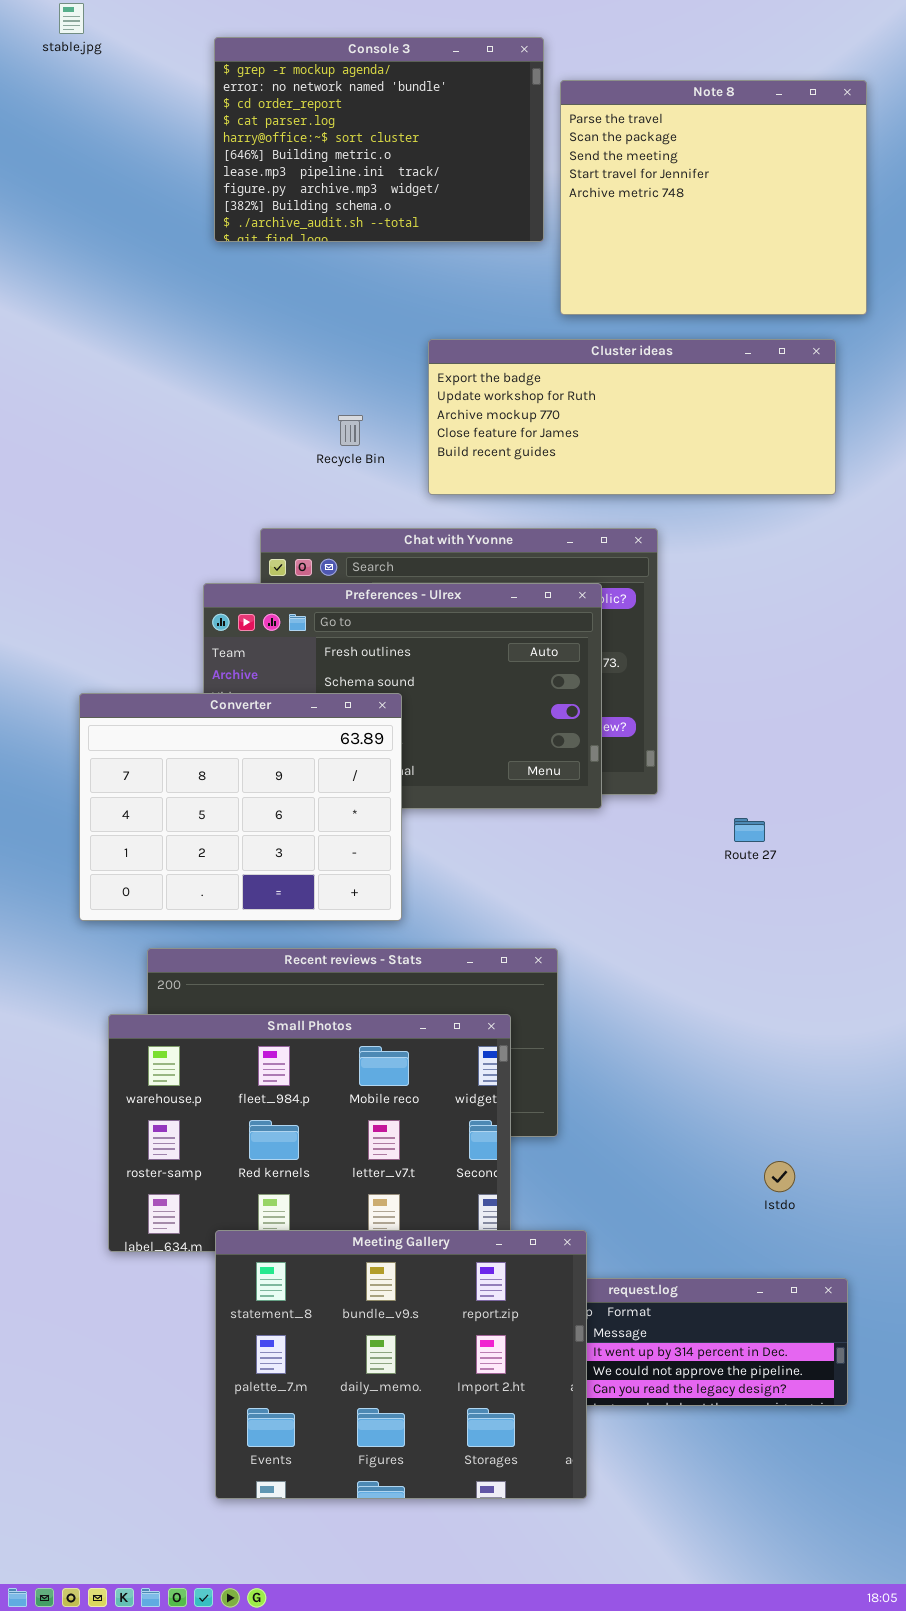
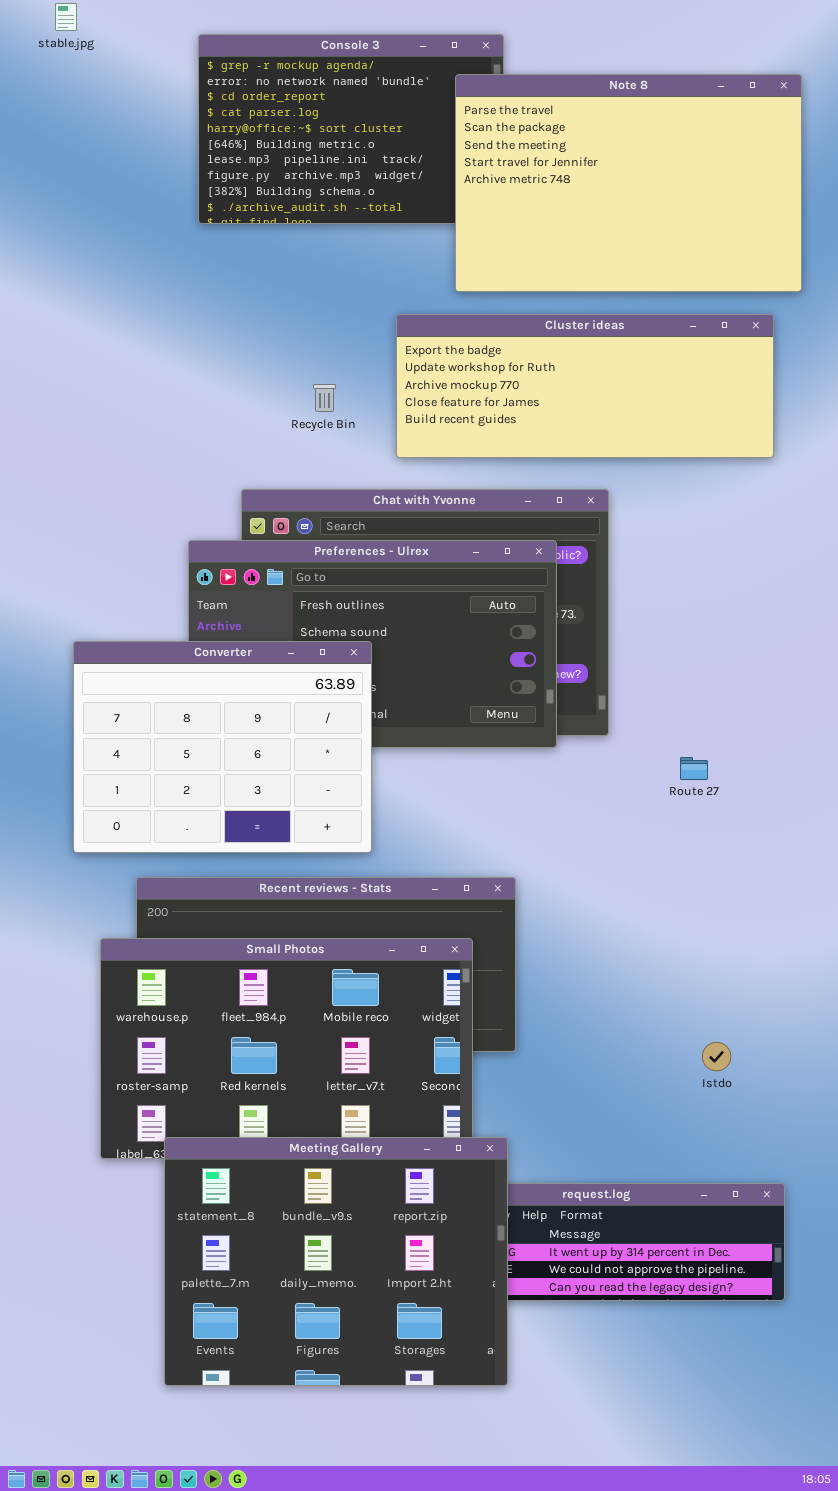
Note 8: [560,80,867,315] -> [455,74,802,292], resized
Istdo: [764,1161,795,1192] -> [702,1042,731,1071], moved
Meeting Gallery: [215,1230,587,1499] -> [164,1137,508,1386], moved

